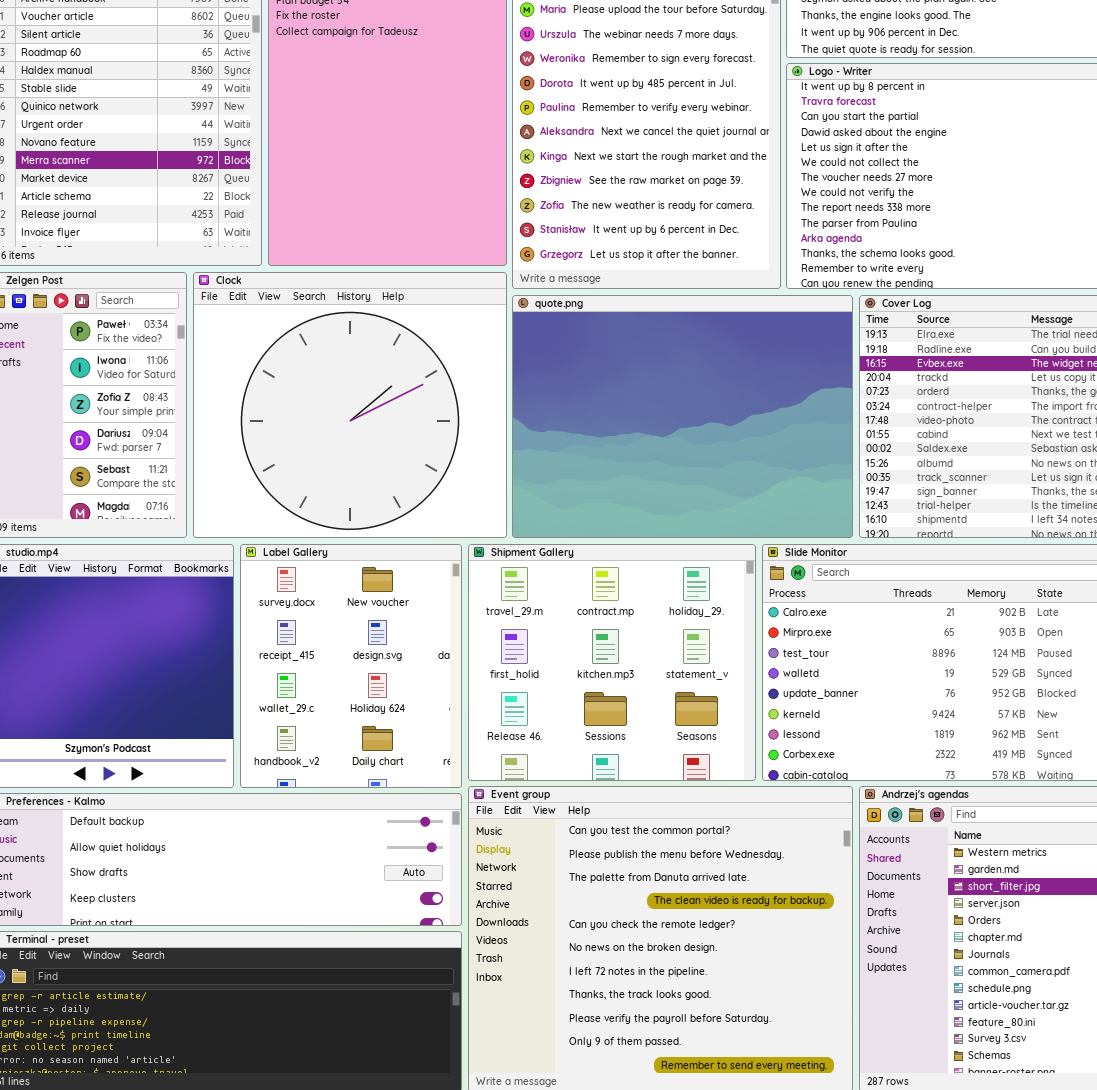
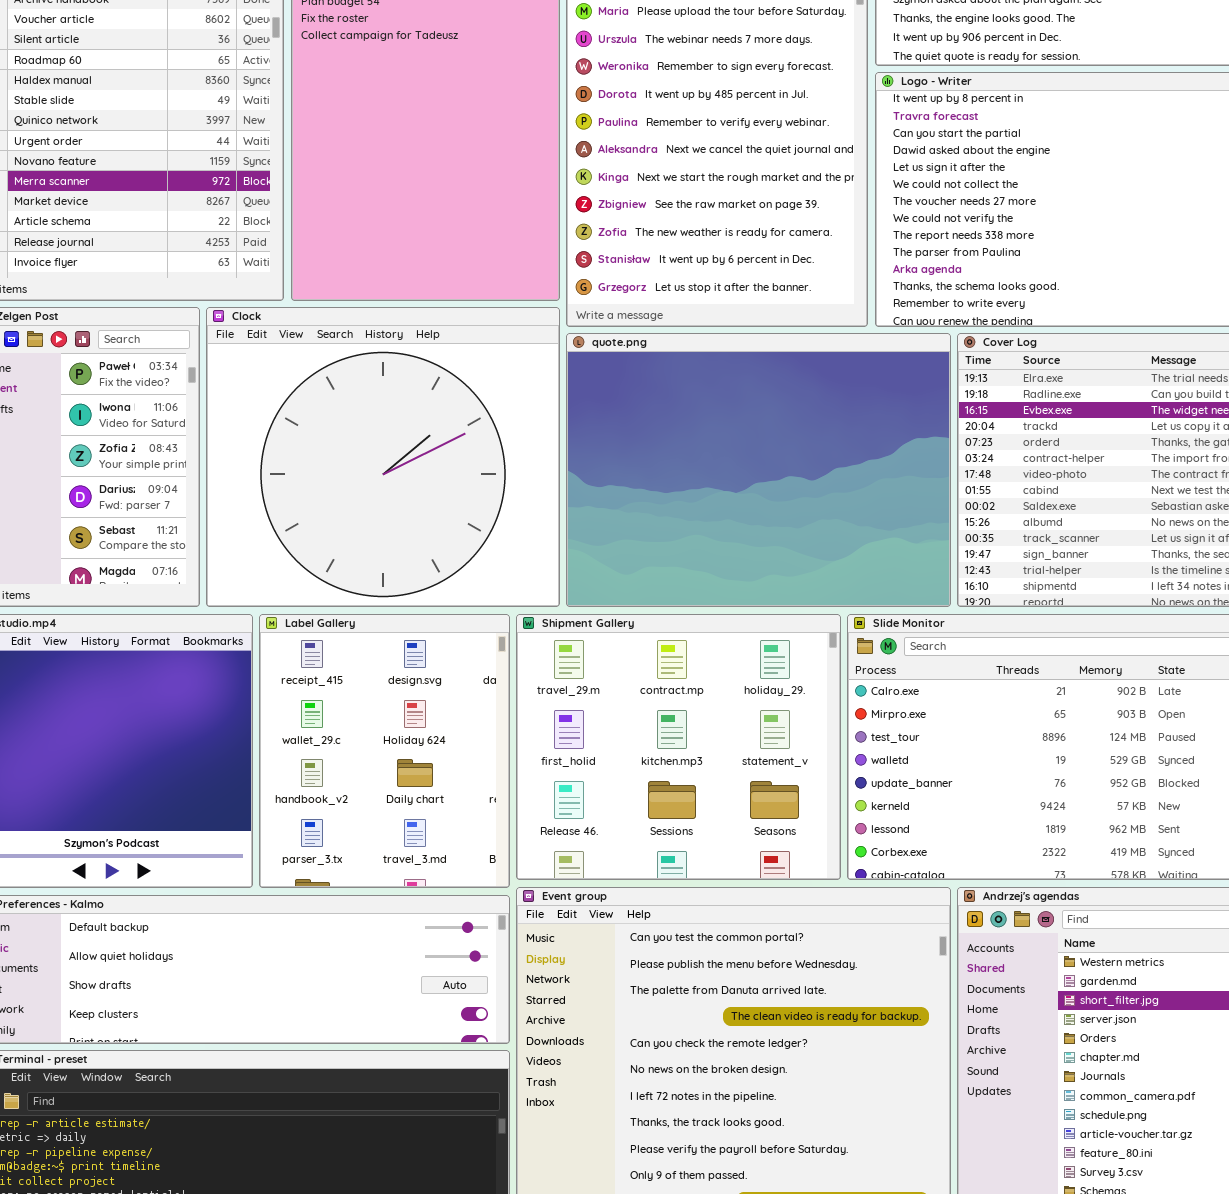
Label Gallery: [240,544,462,788] -> [259,614,510,888], scrolled down 1 row

